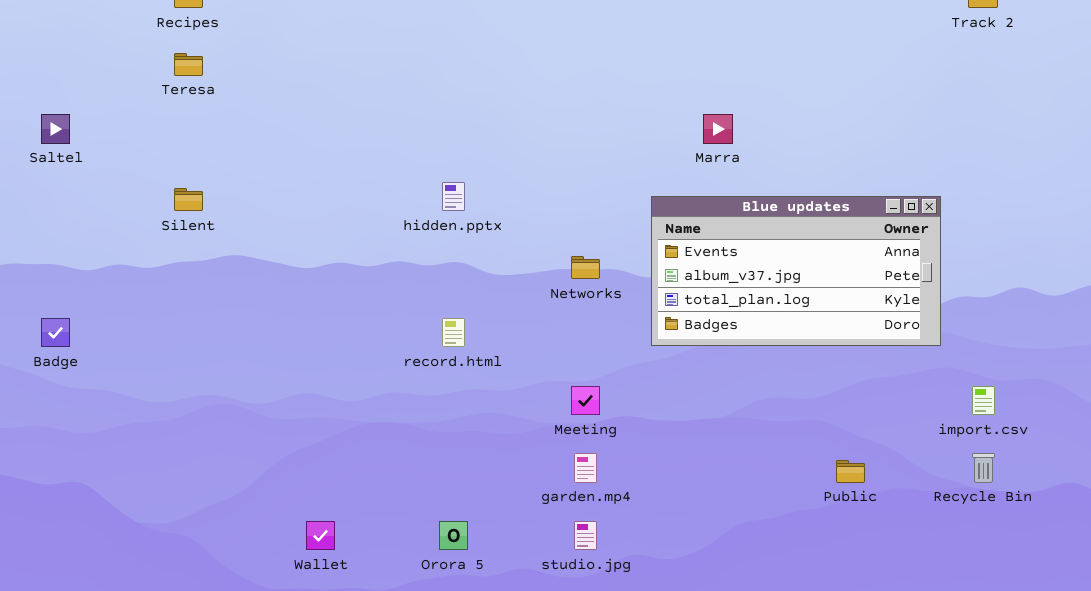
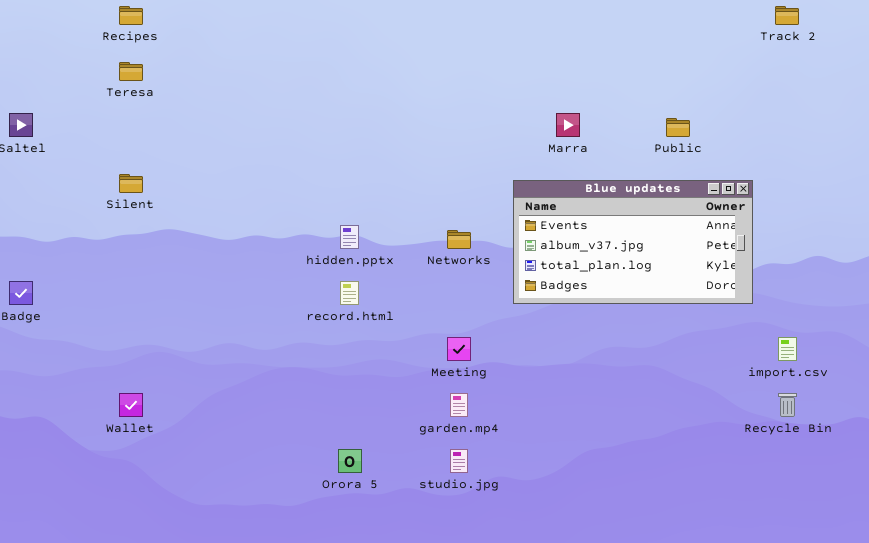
hidden.pptx: [442,182,465,211] -> [340,225,359,249], moved
Public: [836,460,865,483] -> [666,118,690,137], moved
Wallet: [306,521,335,550] -> [119,393,143,417], moved

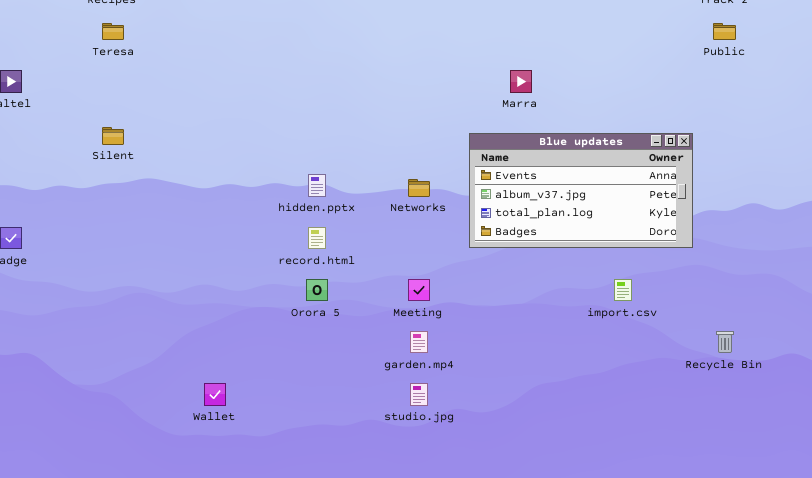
Public: [666,118,690,137] -> [713,23,736,40], moved
import.csv: [778,337,797,361] -> [614,279,632,301], moved
Wallet: [119,393,143,417] -> [204,383,226,406], moved
Orora 5: [338,449,362,473] -> [306,279,328,301], moved

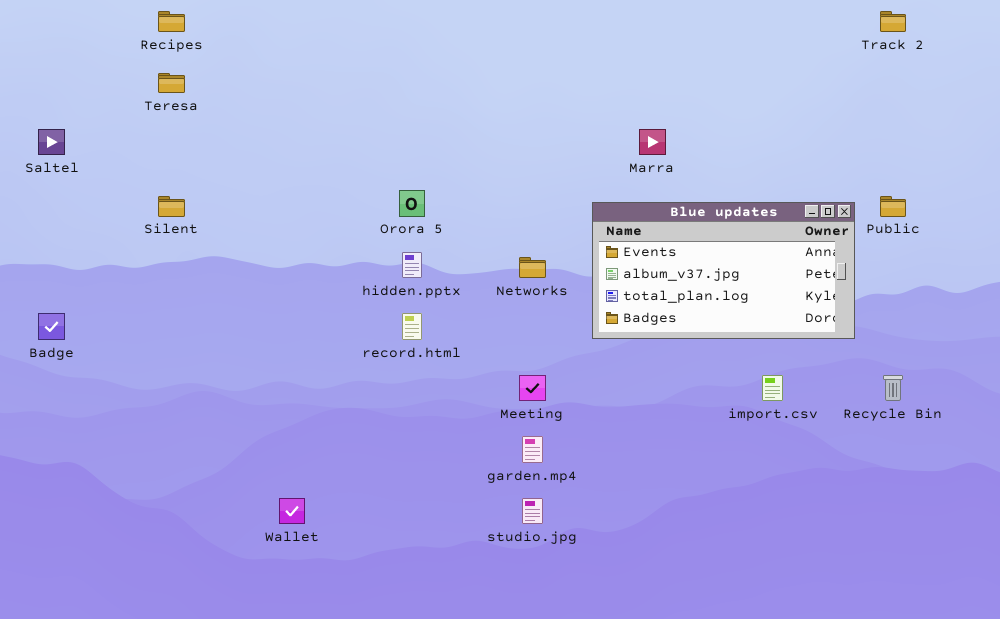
Public: [713,23,736,40] -> [880,196,906,217], moved
Orora 5: [306,279,328,301] -> [399,190,425,217], moved
Recycle Bin: [716,331,734,353] -> [883,375,903,401], moved

